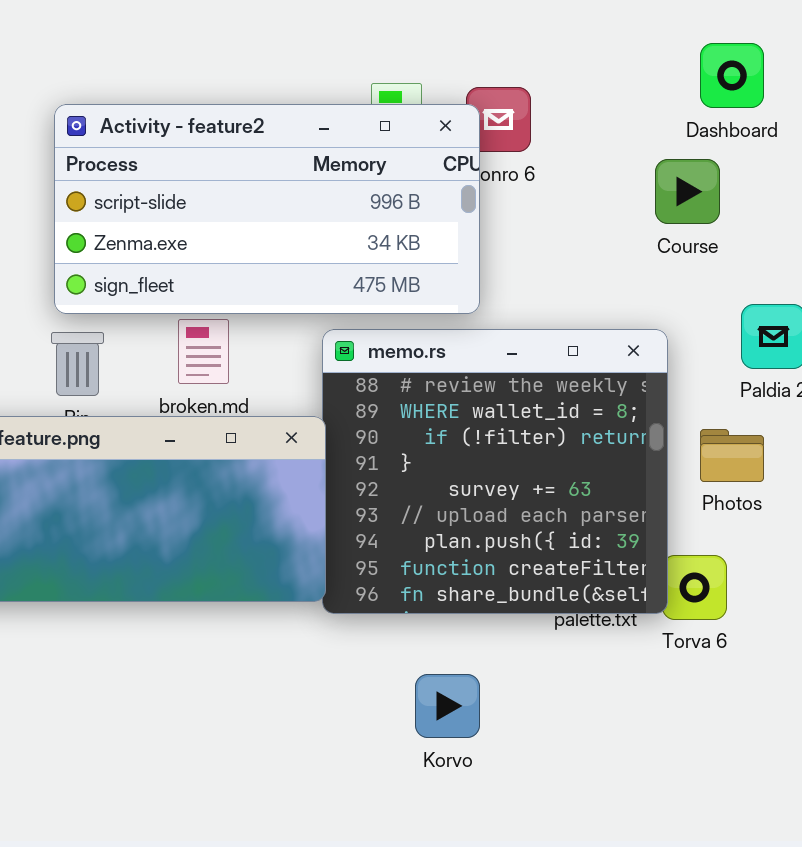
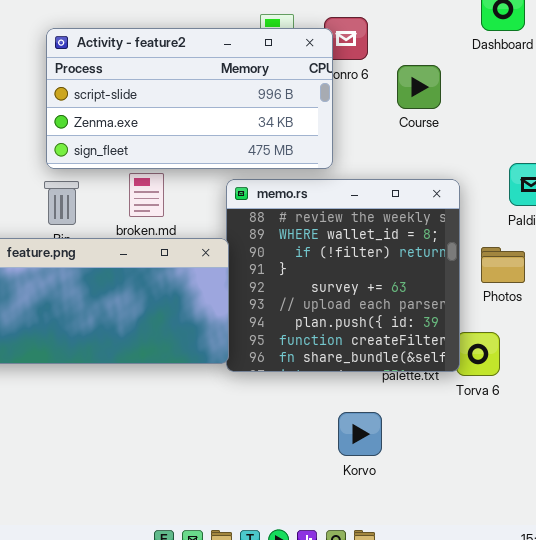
Course: [655,159,720,224] -> [397,65,441,109], moved
Korvo: [415,674,480,738] -> [338,412,382,456], moved

